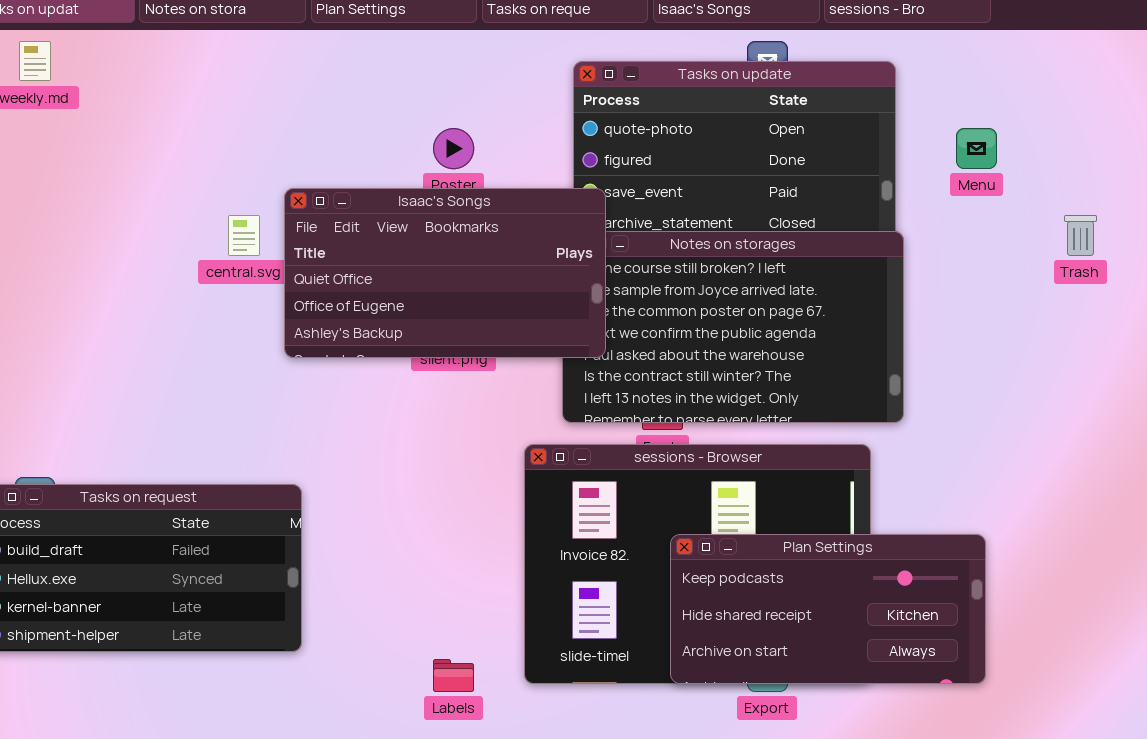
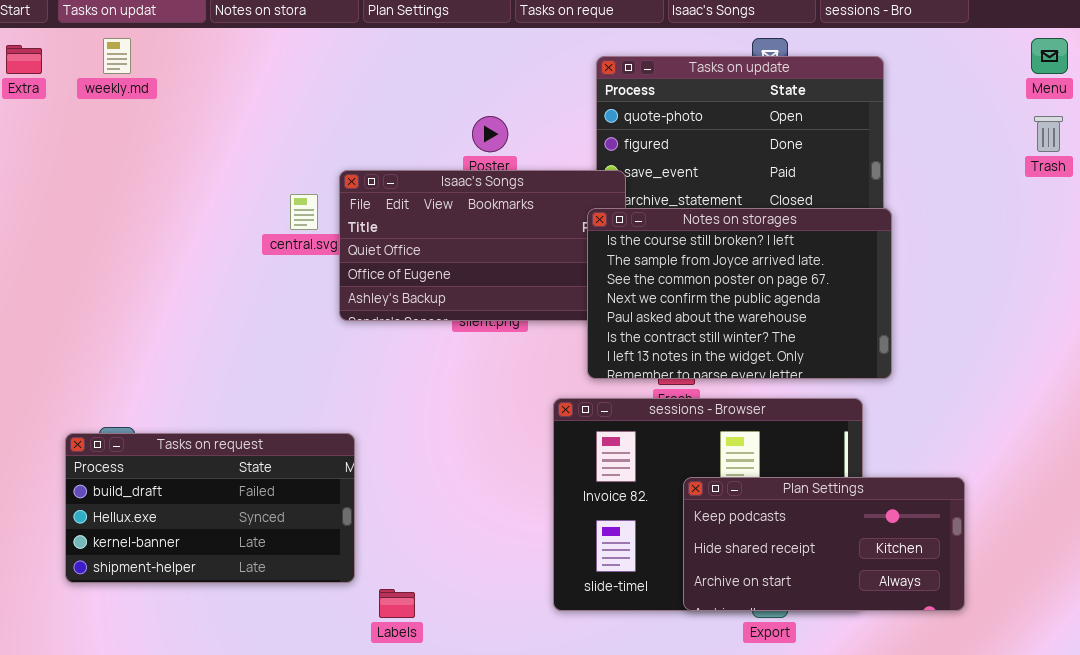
Menu: [956,128,997,169] -> [1031,38,1068,74], moved
Trash: [1064,215,1097,256] -> [1034,116,1063,152], moved
Notes on storages: [562,231,904,423] -> [587,208,892,379], raised
Labels: [433,659,474,692] -> [379,589,415,618], moved

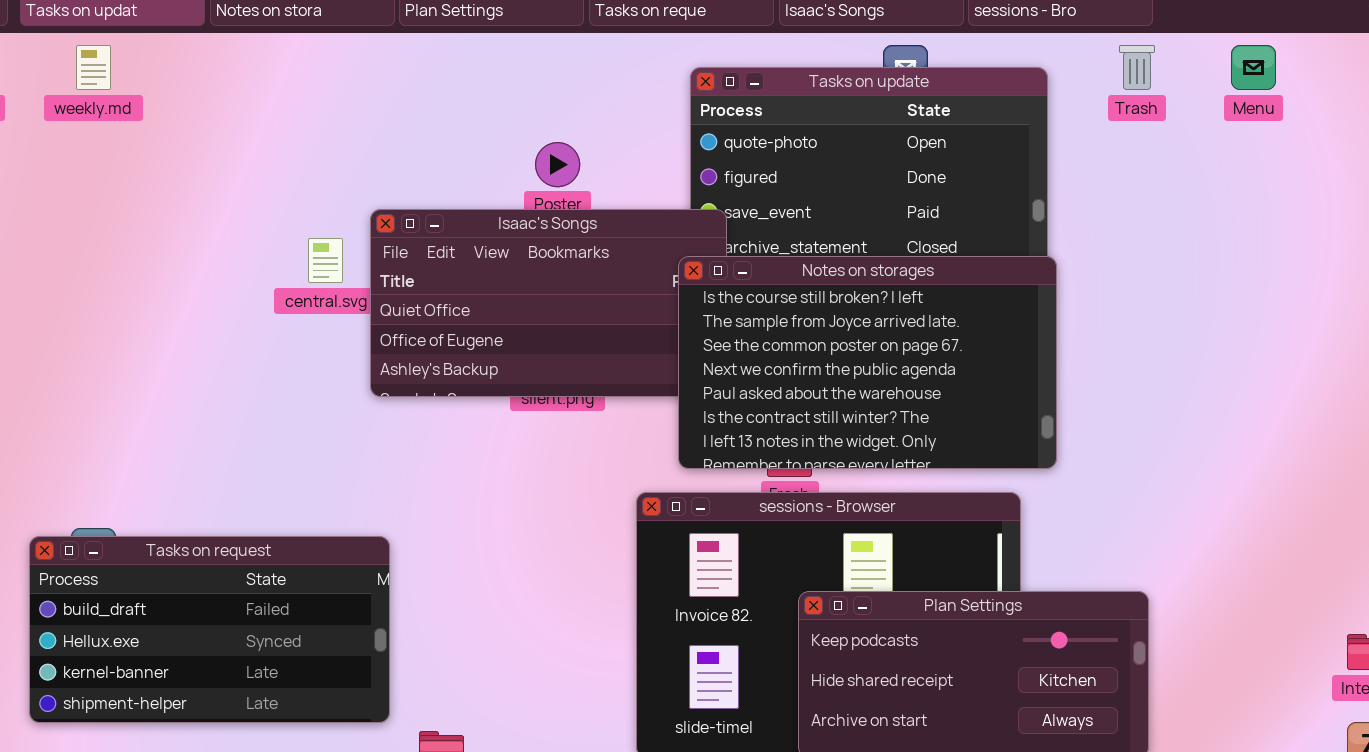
Trash: [1034,116,1063,152] -> [1119,45,1155,90], moved

